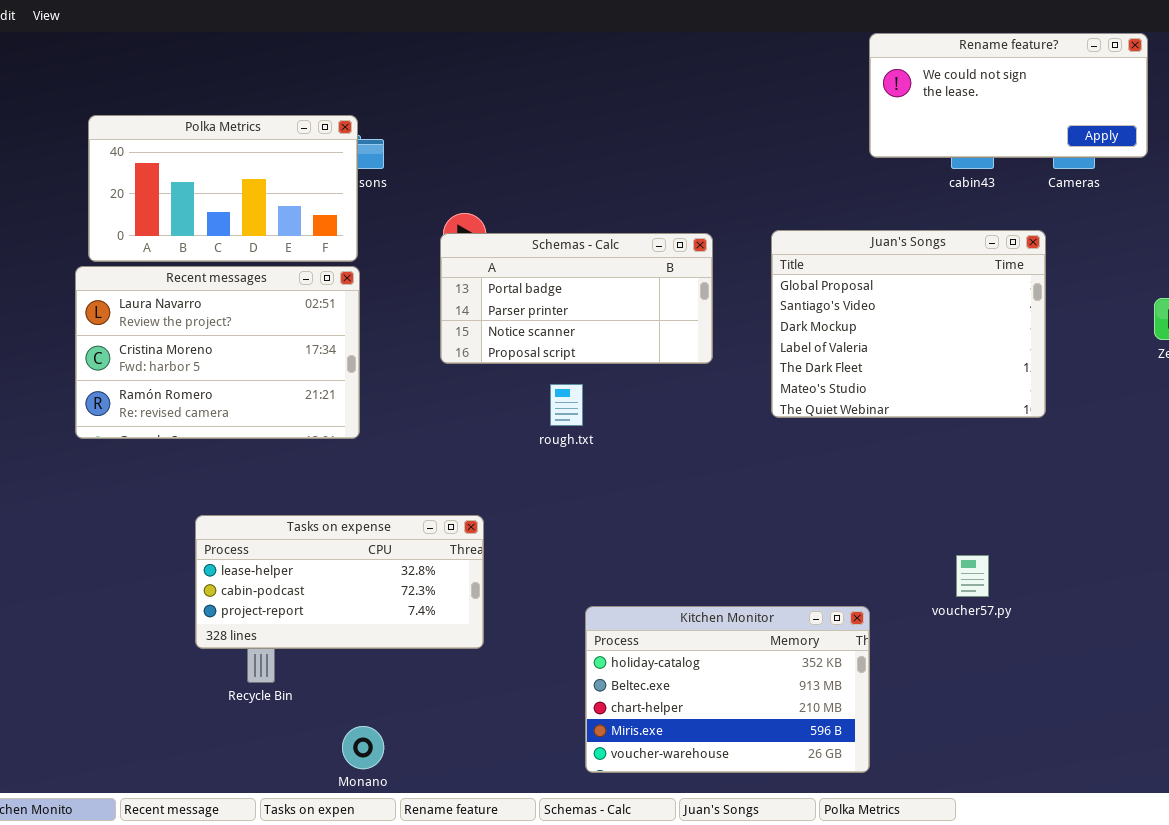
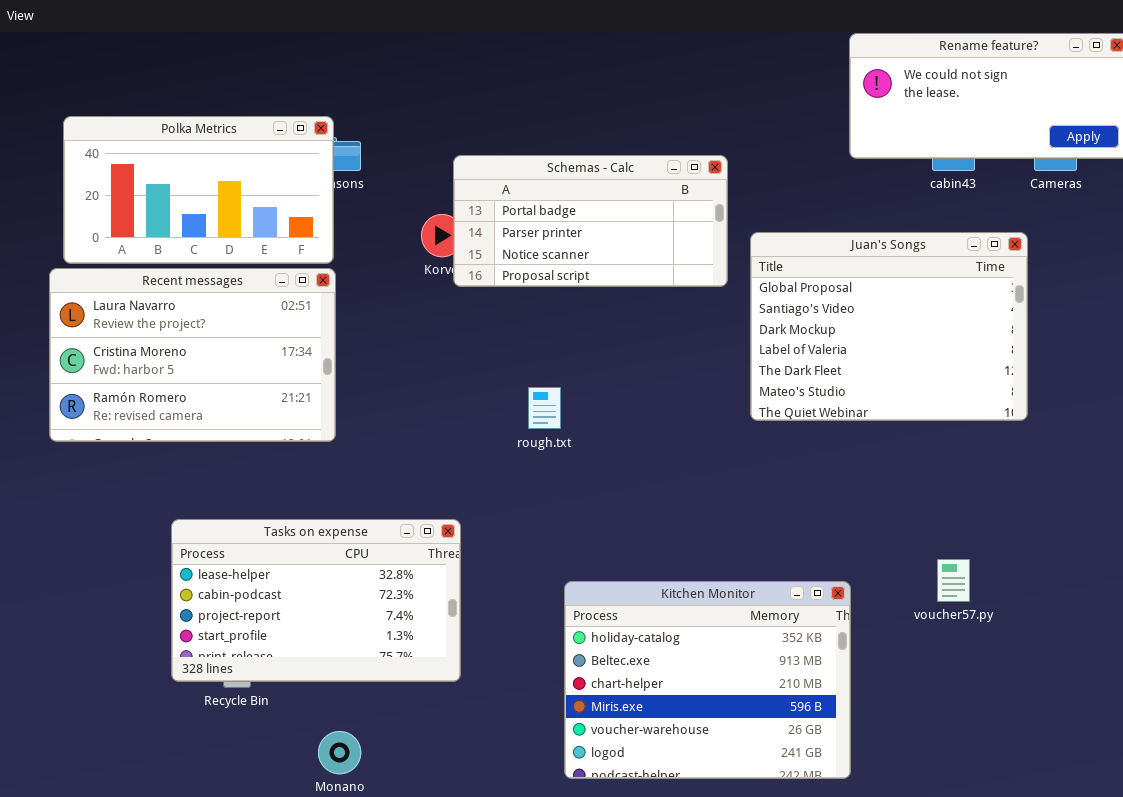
Schemas - Calc: [440,233,713,364] -> [453,155,728,287], moved
Tasks on expense: [195,515,484,649] -> [171,519,461,682], resized
Kitchen Monitor: [585,606,870,773] -> [564,581,851,779], resized

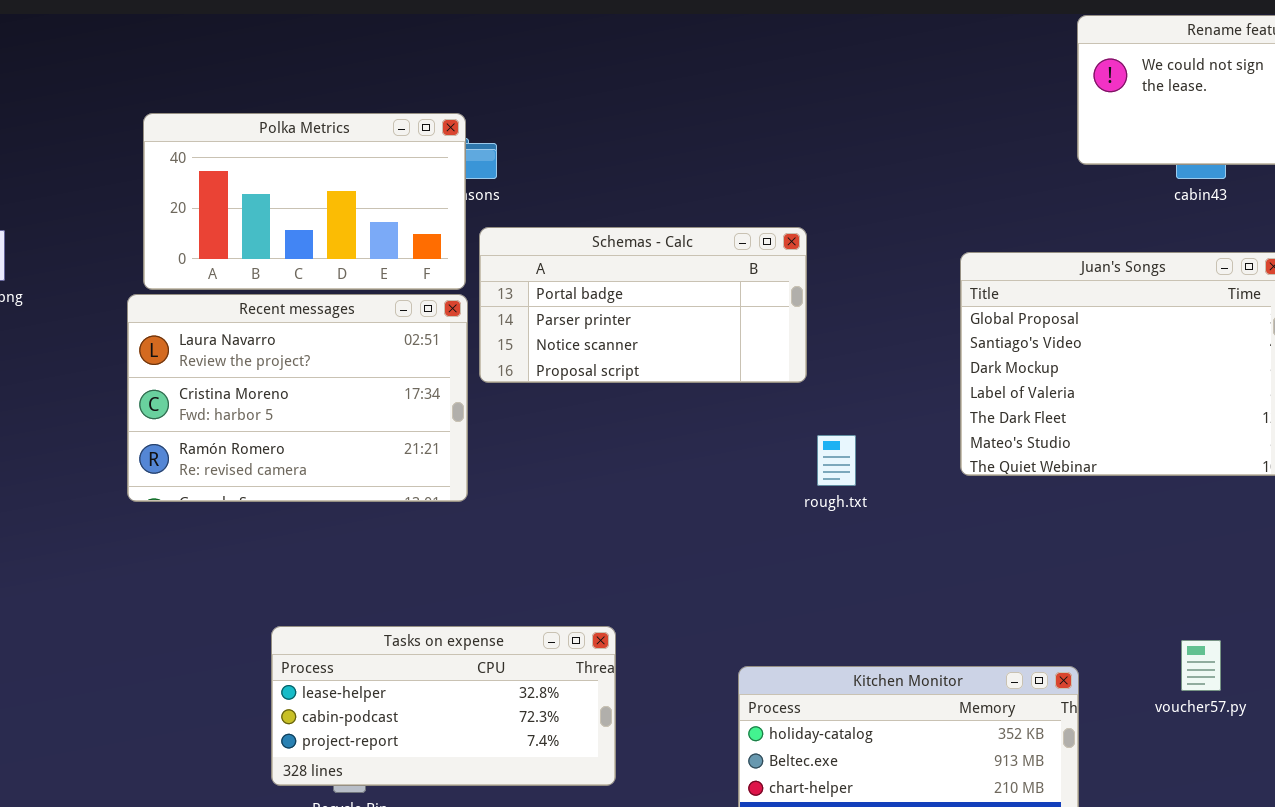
Schemas - Calc: [453,155,728,287] -> [479,227,807,383], moved
rough.txt: [528,387,561,429] -> [817,435,856,486], moved
Tasks on expense: [171,519,461,682] -> [271,626,616,786], resized

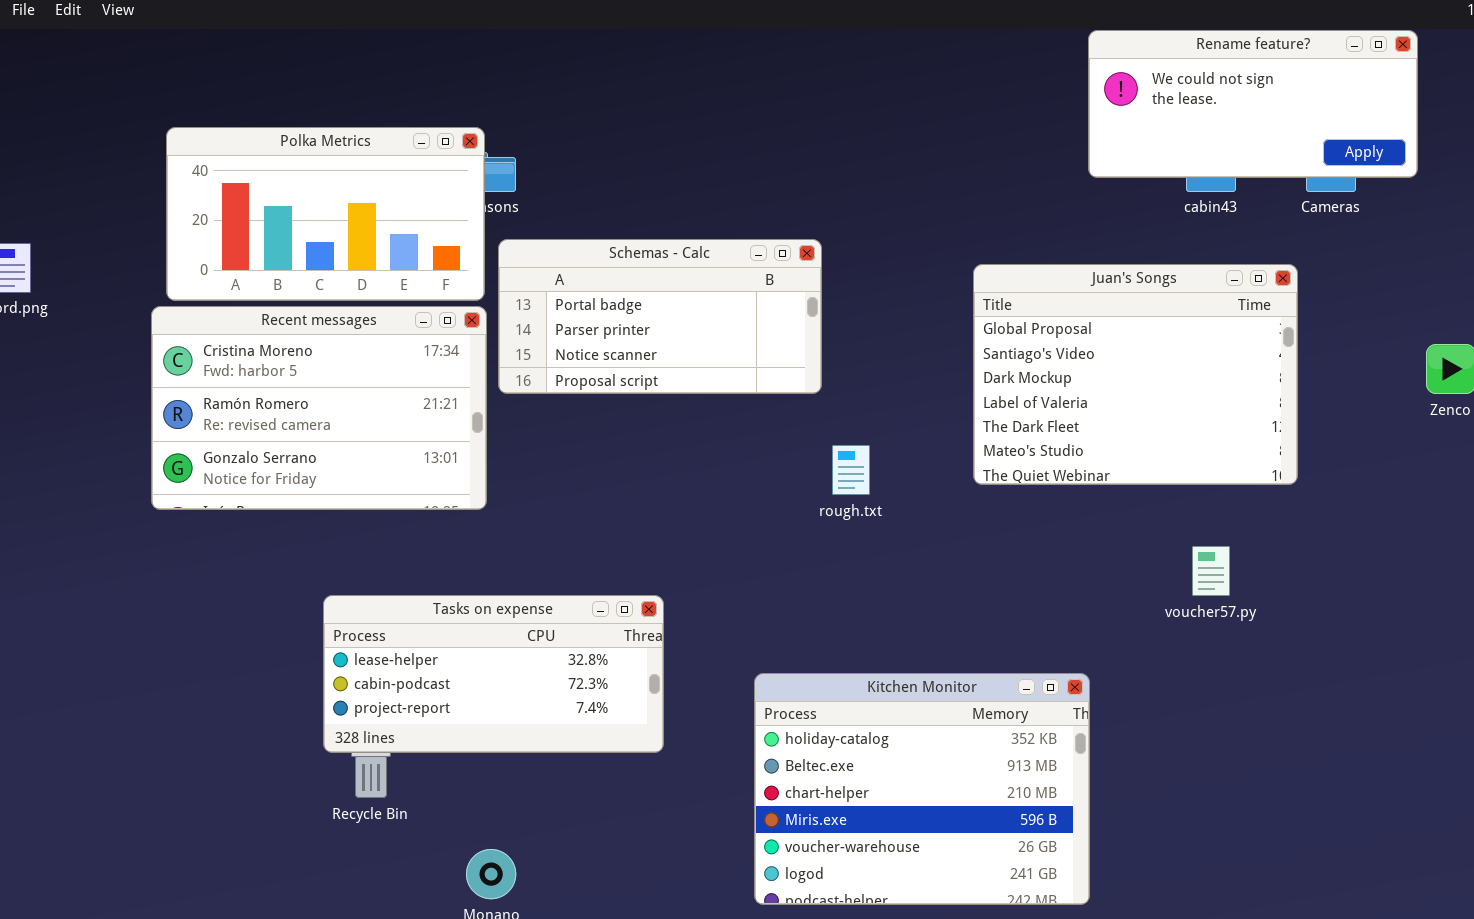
Recent messages: [127,294,468,502] -> [151,306,487,510], scrolled down 1 row
Tasks on expense: [271,626,616,786] -> [323,595,664,753], moved
voucher57.py: [1181,640,1221,691] -> [1192,546,1230,596], moved

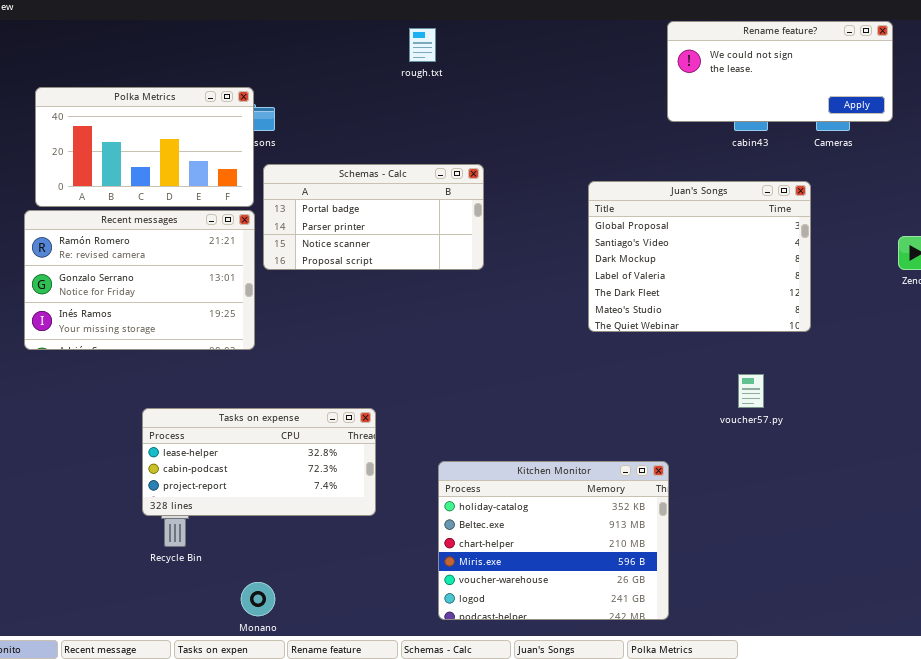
Recent messages: [151,306,487,510] -> [24,210,255,350], scrolled down 1 row
rough.txt: [832,445,870,495] -> [409,28,436,62], moved

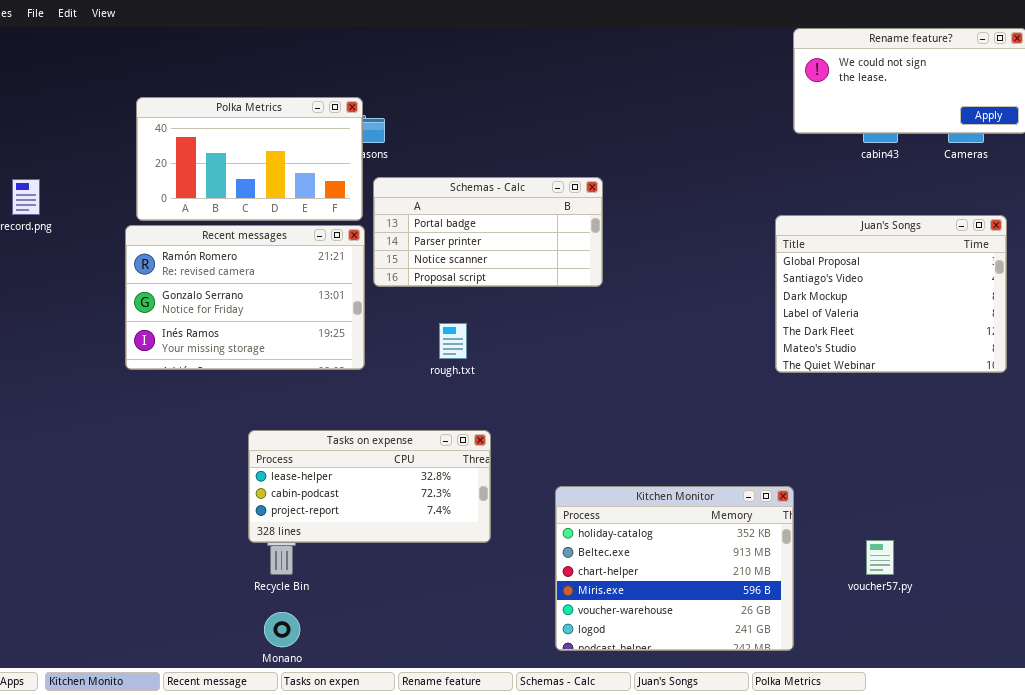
rough.txt: [409,28,436,62] -> [439,323,467,359], moved
Juan's Songs: [588,181,811,332] -> [775,215,1007,373], moved
voucher57.py: [738,374,764,408] -> [866,540,894,575], moved
Monano: [241,582,275,616] -> [264,612,300,647], moved

